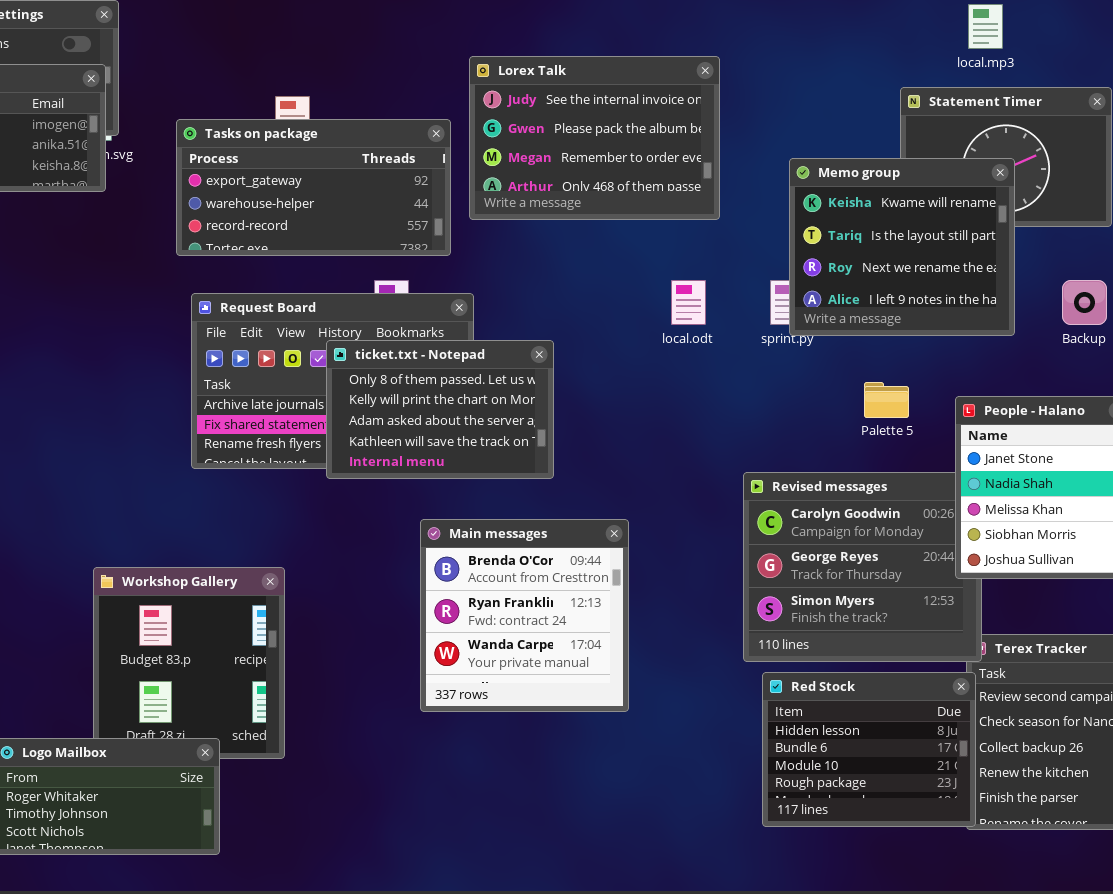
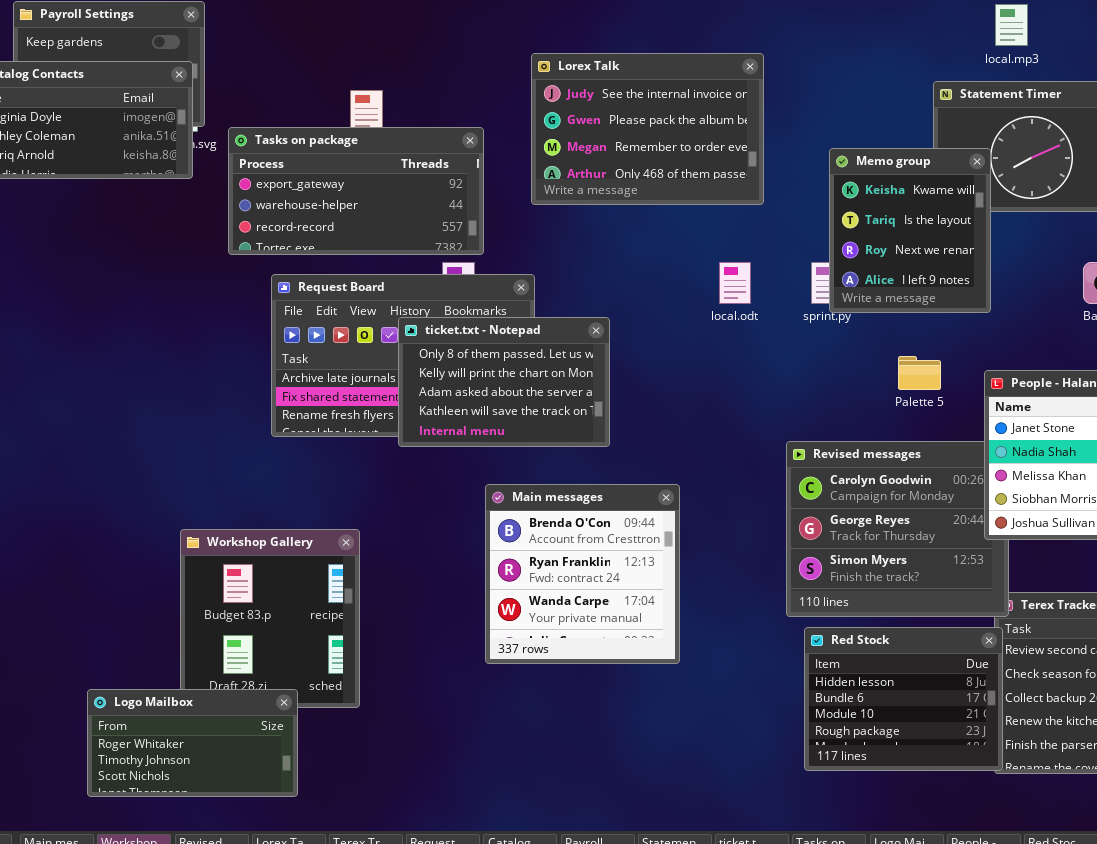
Tasks on package: [176,119,451,256] -> [228,127,484,255], moved
Memo group: [789,158,1015,336] -> [829,148,991,313], resized

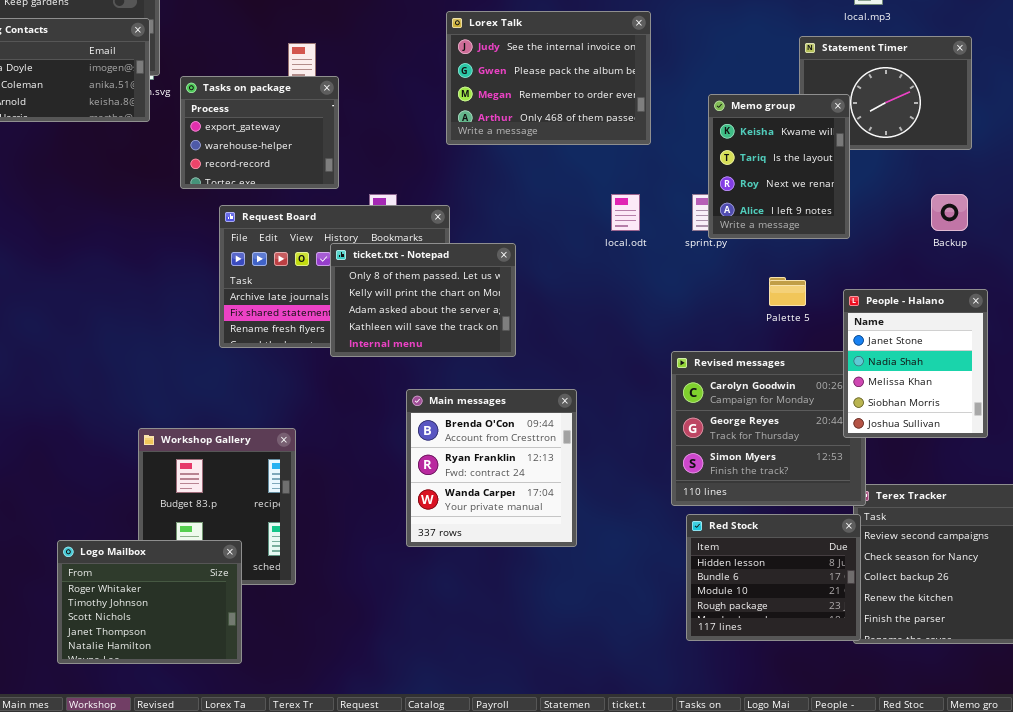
Tasks on package: [228,127,484,255] -> [180,76,339,189], resized
Logo Mailbox: [87,689,298,797] -> [57,540,242,664], resized

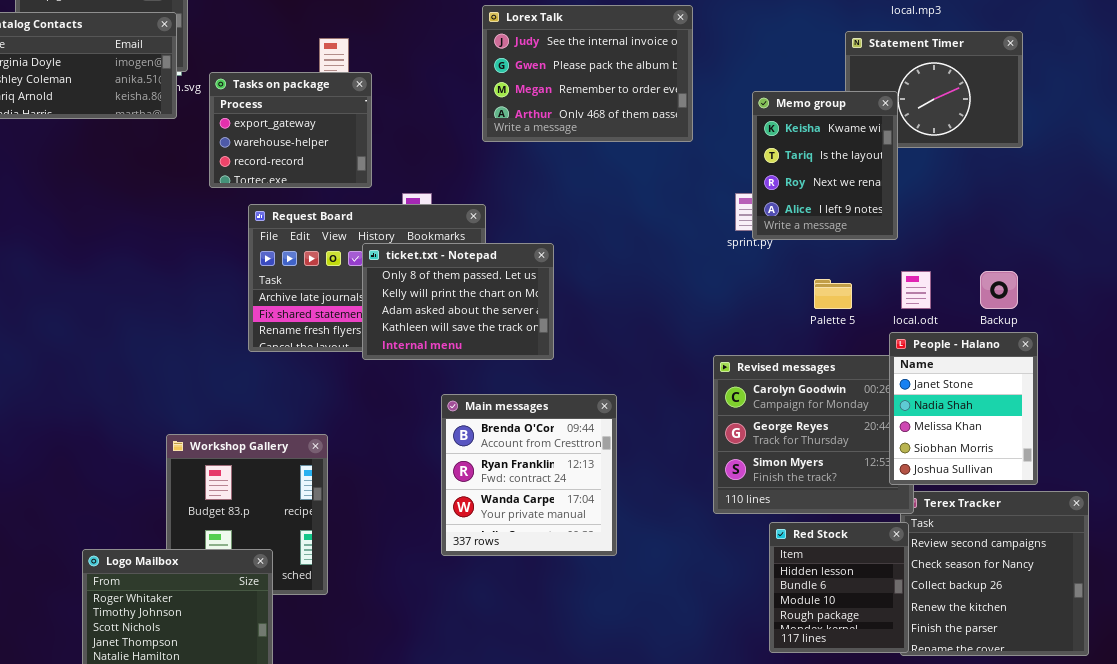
local.odt: [611,194,640,231] -> [901,271,931,309], moved
Backup: [931,194,968,231] -> [980,271,1018,309], moved
People - Halano: [843,289,988,438] -> [889,332,1038,485], moved
Red Stock: [686,514,861,641] -> [769,522,909,653], resized

